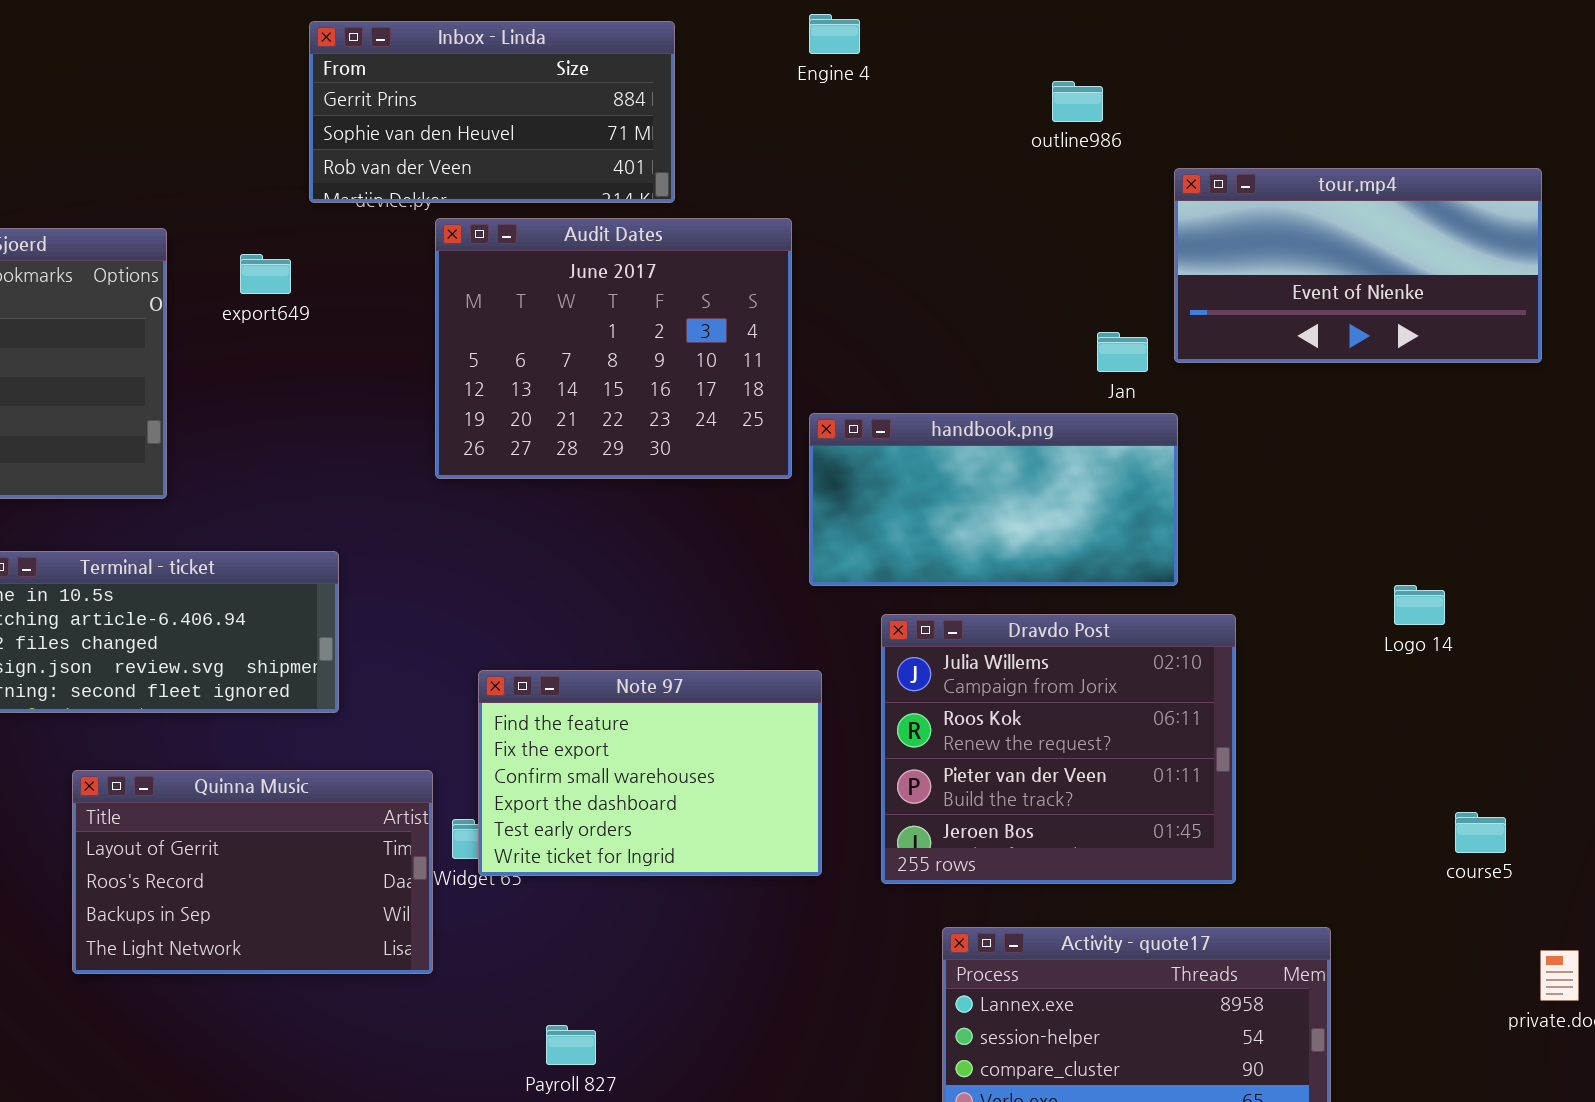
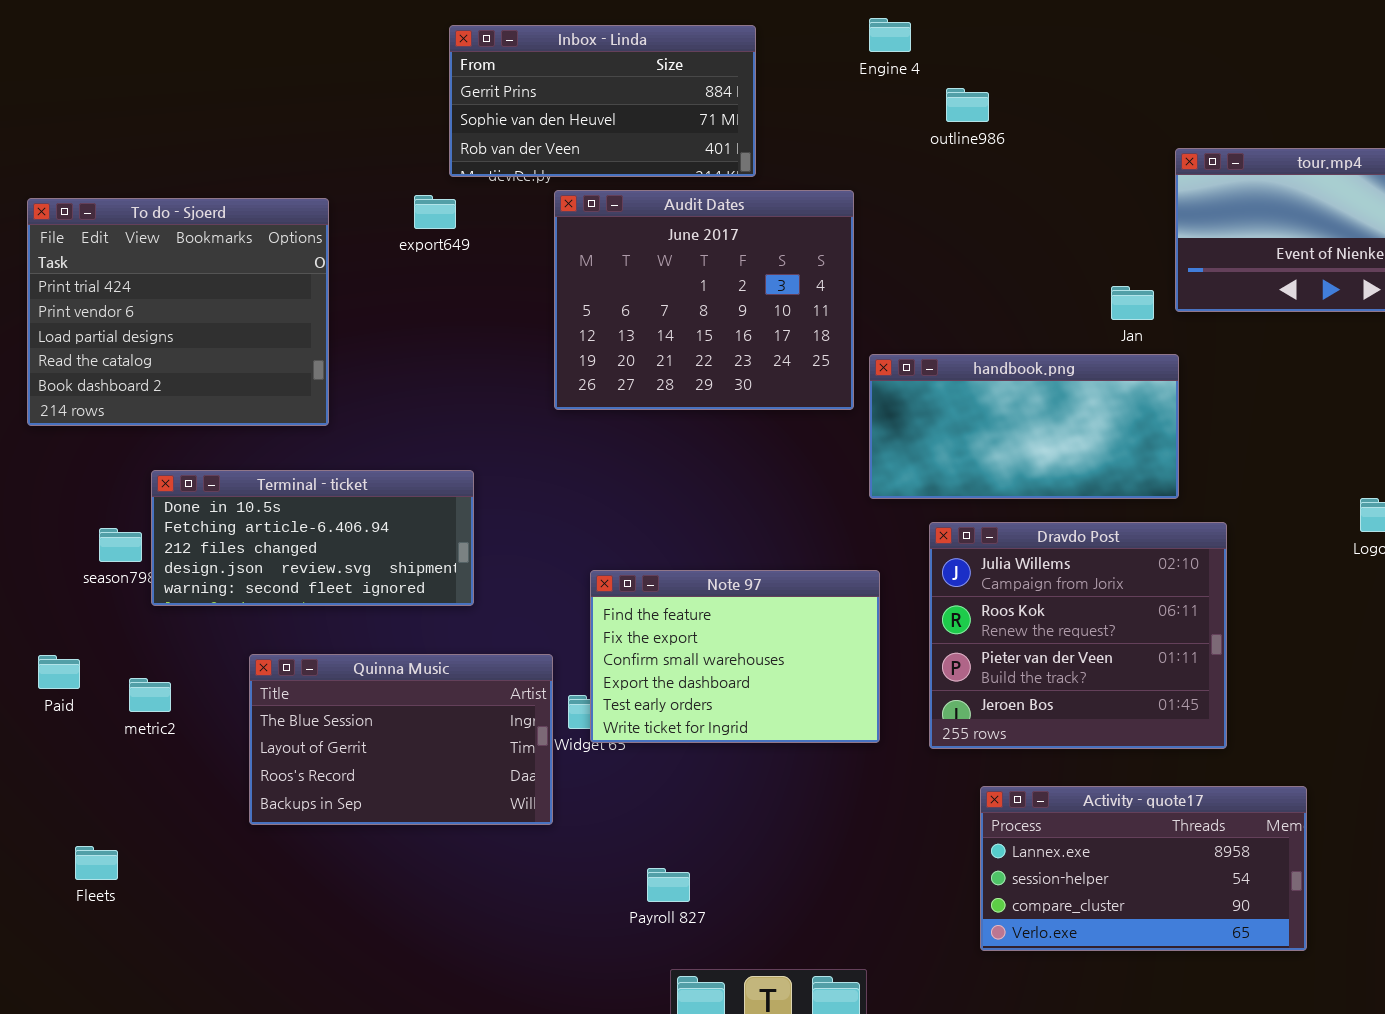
outline986: [1052,81,1103,122] -> [946,88,989,122], moved
export649: [240,254,291,294] -> [414,195,456,229], moved
Quinna Music: [72,770,433,974] -> [249,654,553,825], scrolled up 1 row

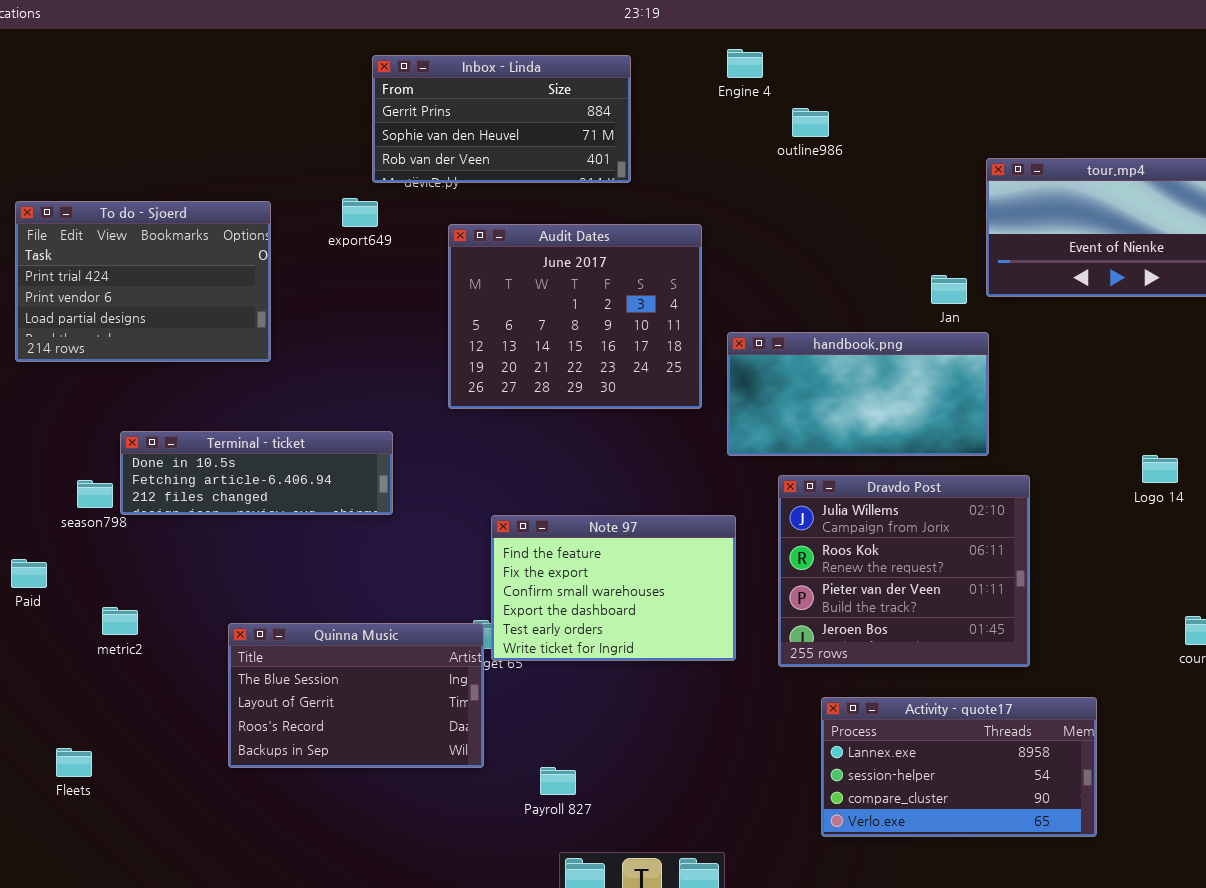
Audit Dates: [554,190,854,410] -> [448,224,702,409], moved
To do - Sjoerd: [27,198,329,426] -> [15,201,271,362], resized
Terminal - ticket: [151,470,474,606] -> [120,431,393,515], resized
Quinna Music: [249,654,553,825] -> [228,623,484,768], moved
Paid: [38,655,80,689] -> [11,559,47,588], moved

